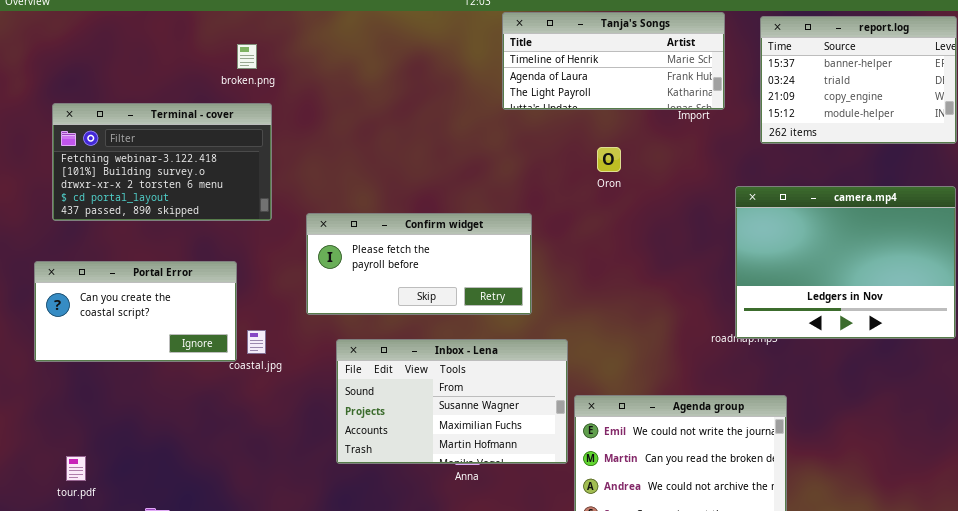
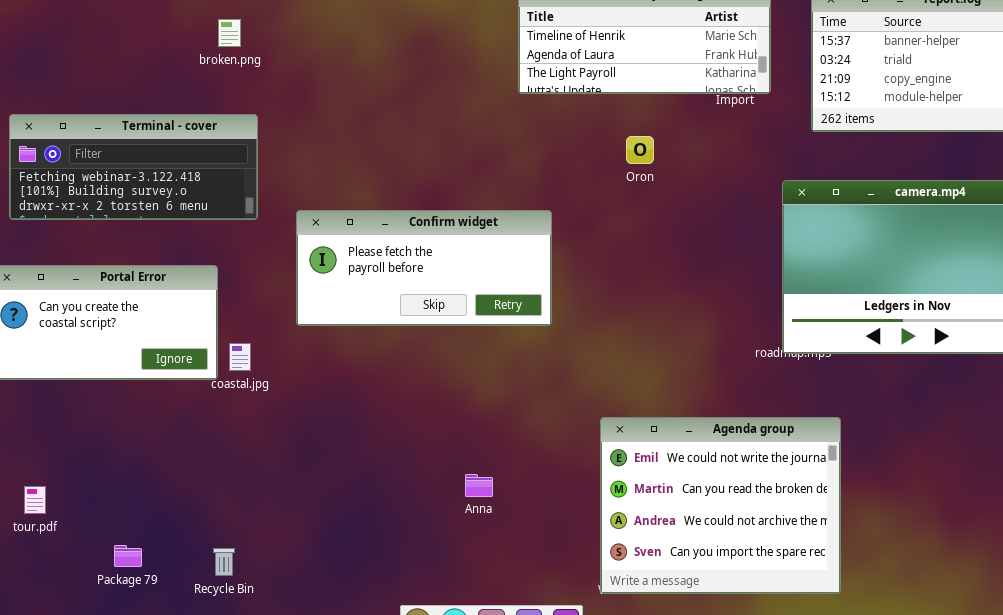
Terminal - cover: [52,103,272,221] -> [9,114,258,220], resized
Inbox - Lena: [336,339,568,464] -> none, closed

